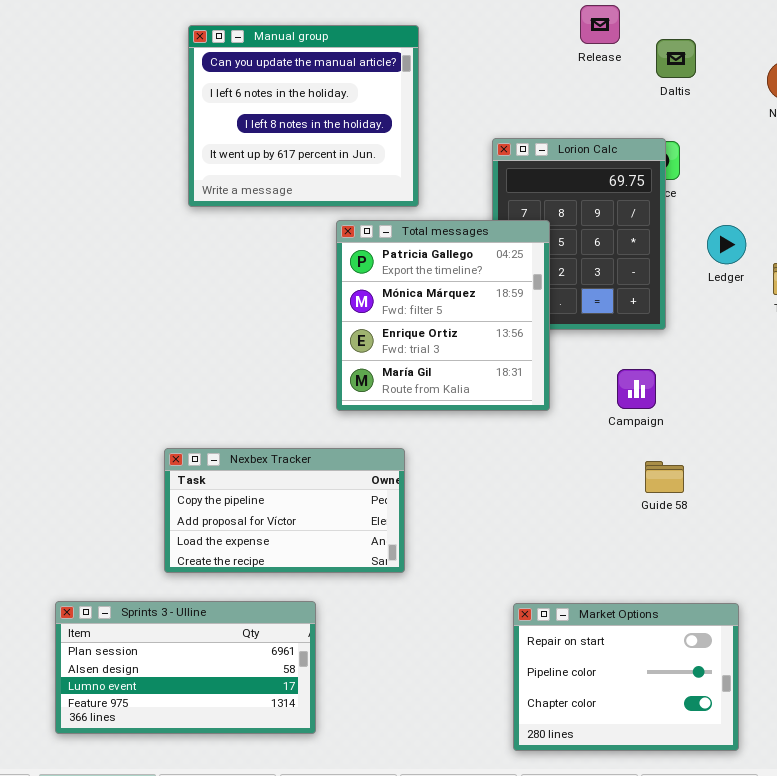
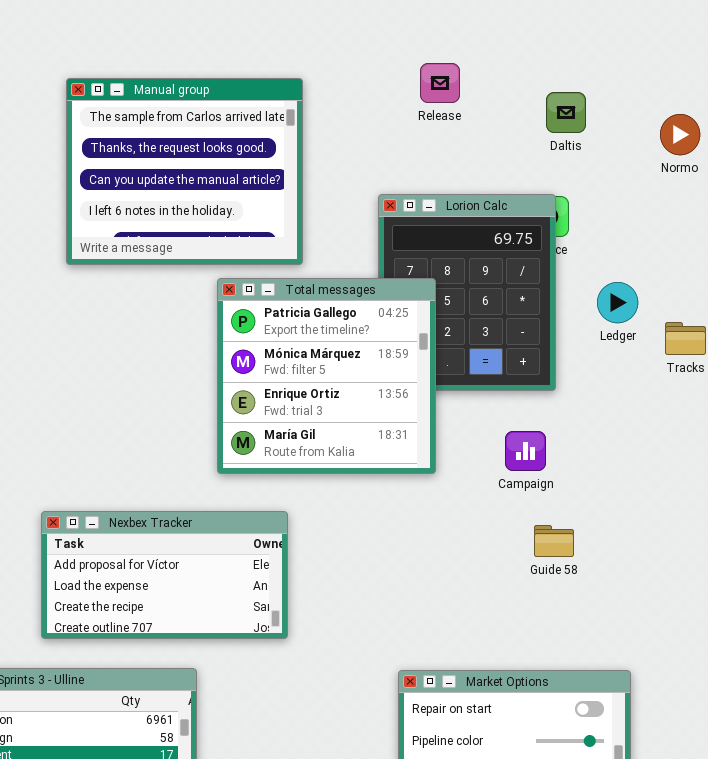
Release: [580,5,620,44] -> [420,63,460,103], moved
Manual group: [188,25,419,207] -> [66,78,303,265], scrolled up 2 rows
Nexbex Tracker: [164,448,405,573] -> [41,511,288,639], scrolled down 1 row

